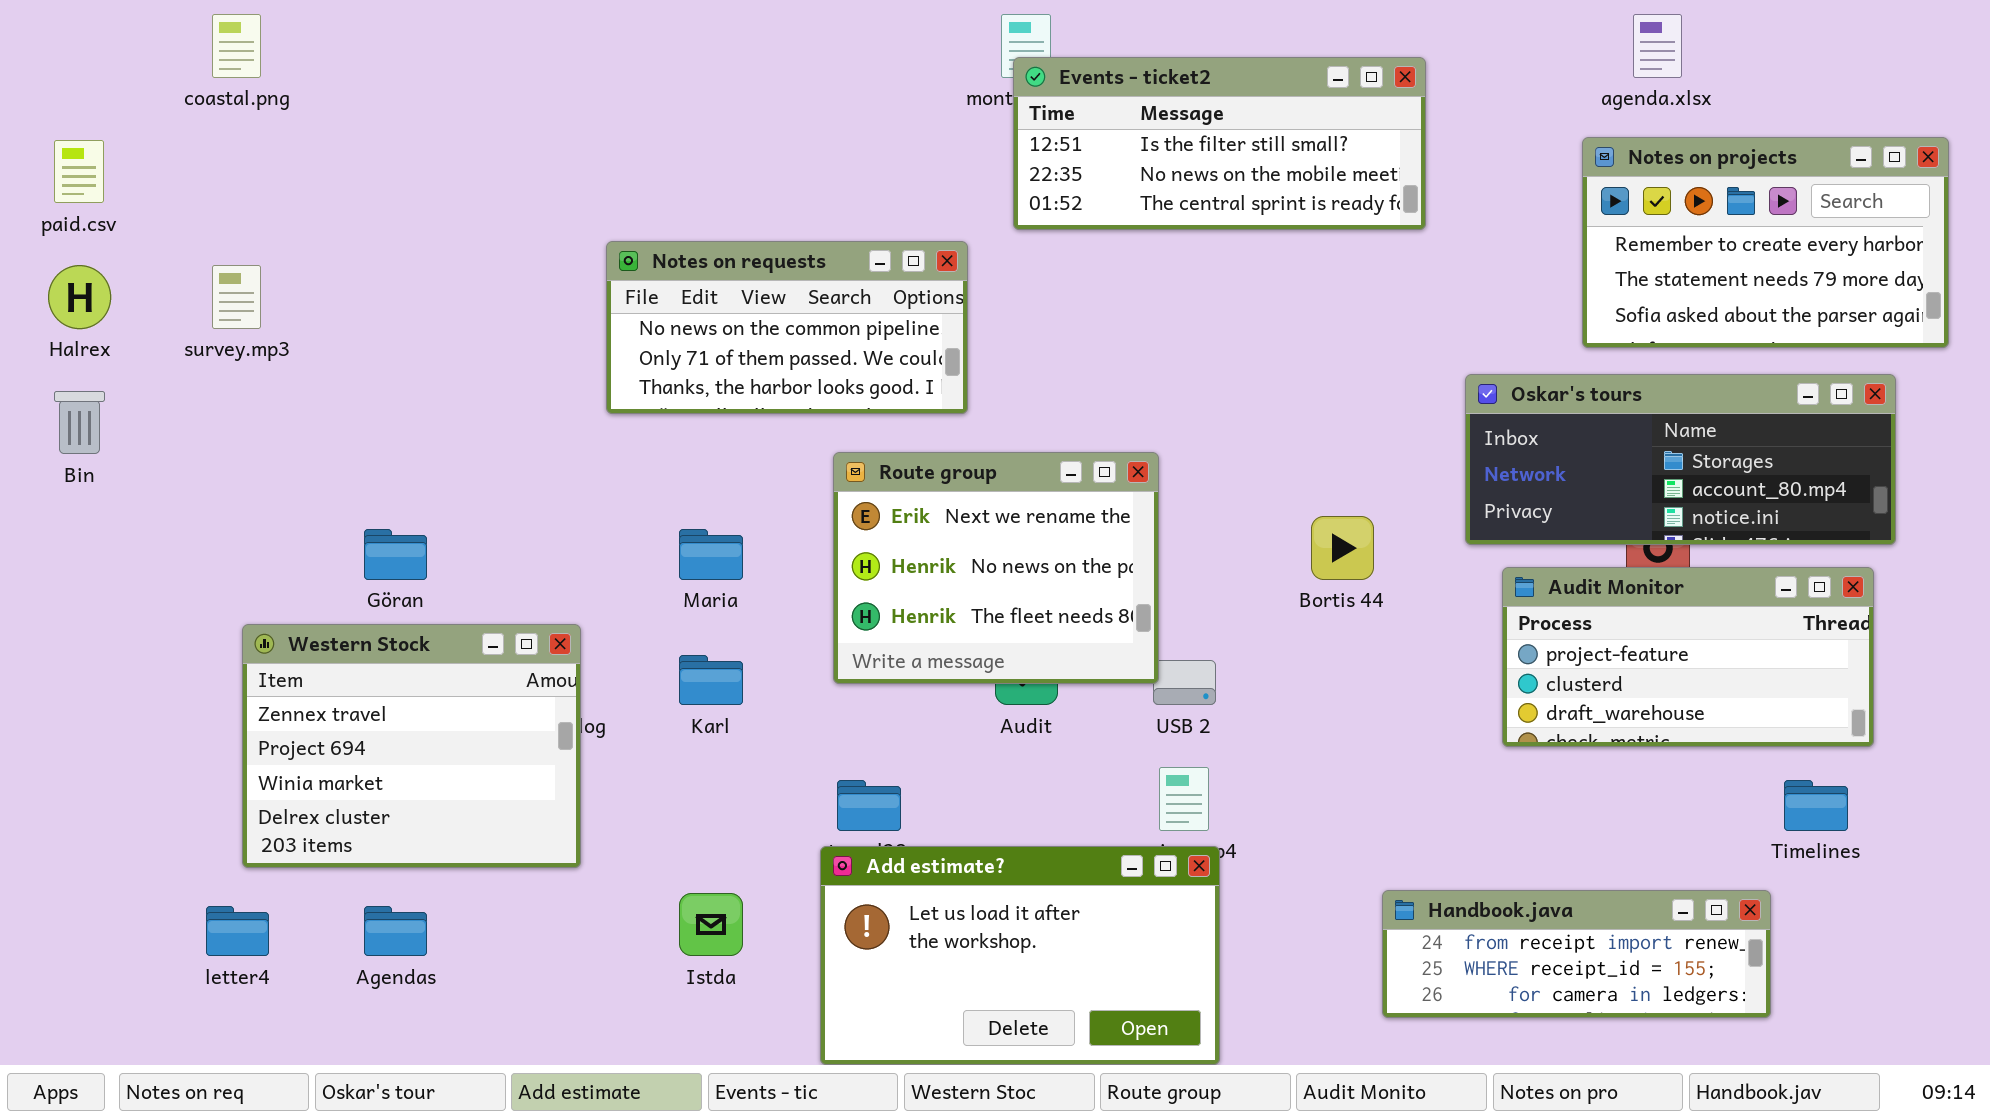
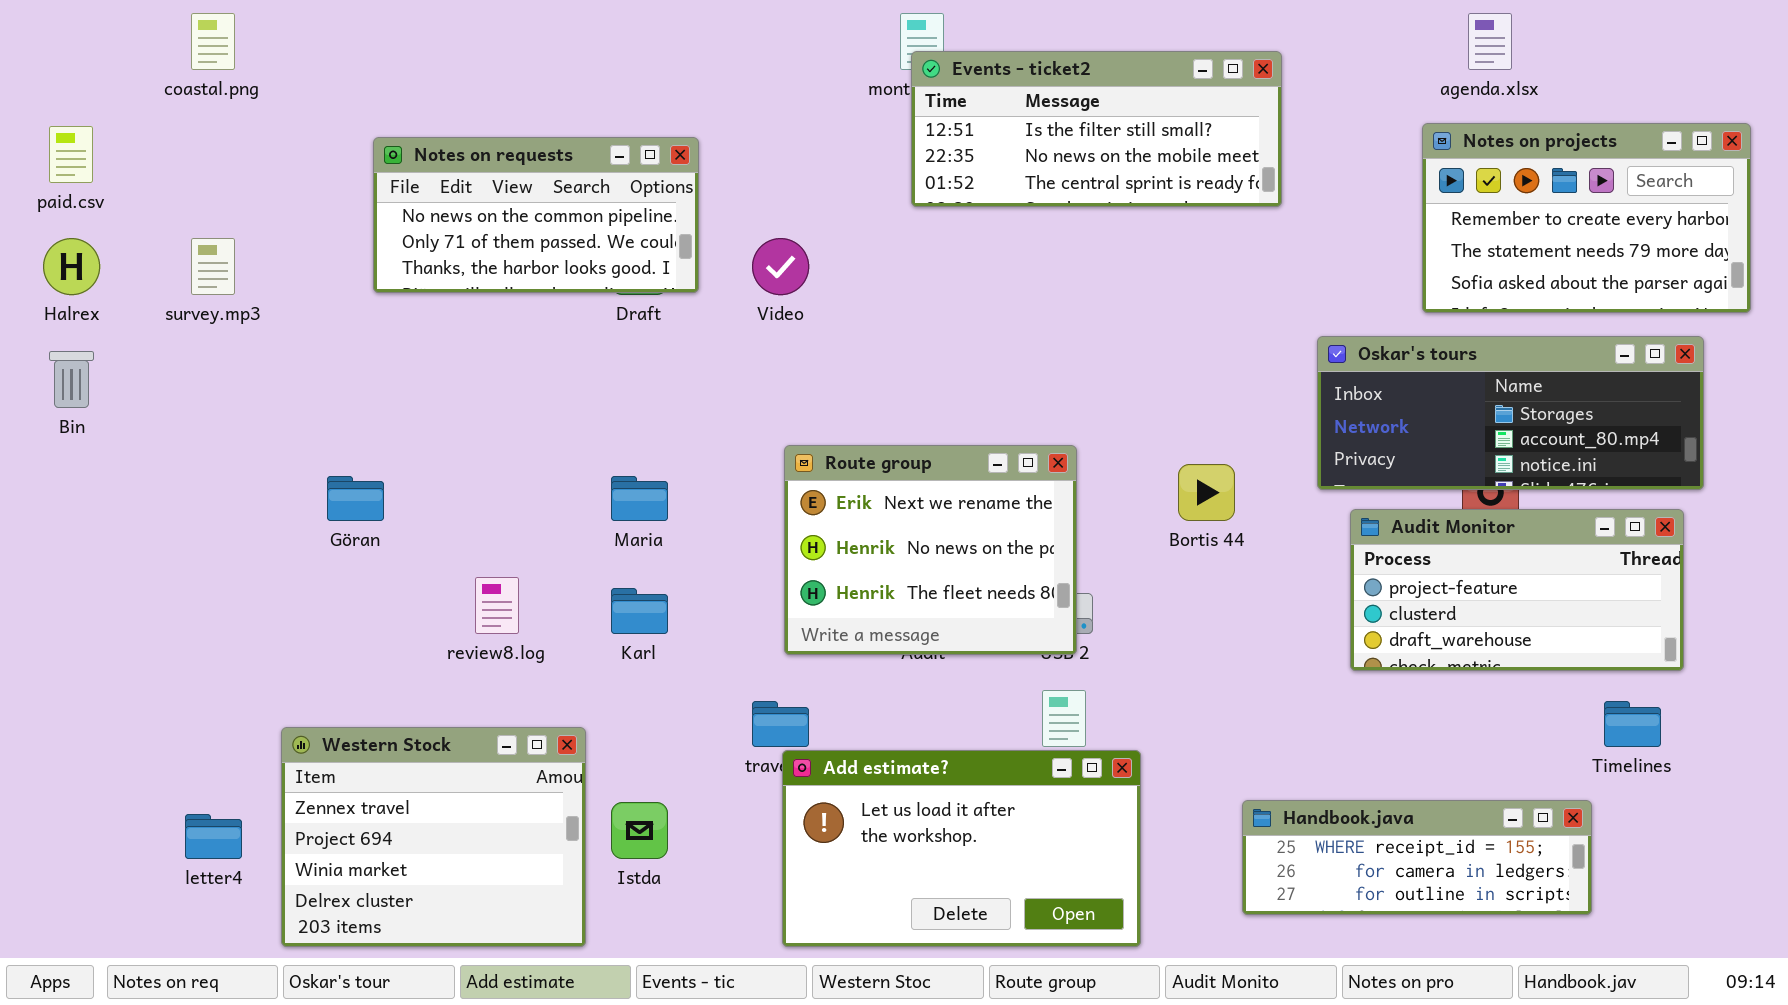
Notes on requests: [606,241,968,414] -> [373,137,699,293], moved
Route group: [833,452,1159,684] -> [784,445,1077,655], moved
Western Stock: [242,624,581,868] -> [281,727,586,947], moved
Add estimate?: [820,846,1220,1065] -> [782,750,1141,947], moved
Handbook.java: [1382,890,1771,1018] -> [1242,800,1592,915], scrolled down 1 row

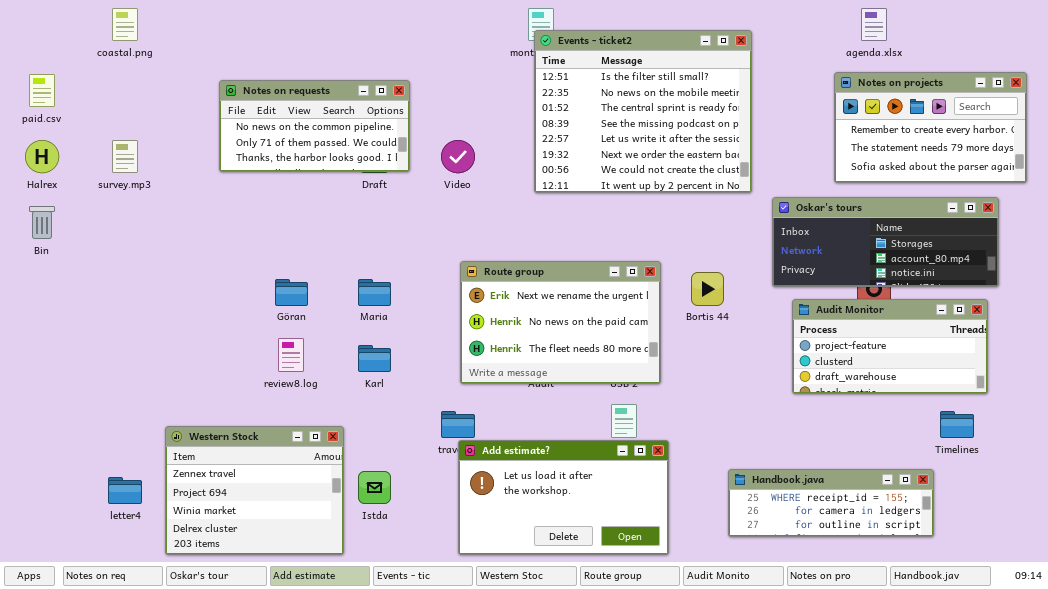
Events - ticket2: [911,51,1282,207] -> [534,30,752,193], resized
Route group: [784,445,1077,655] -> [460,261,661,384], resized
Göran: [327,476,384,521] -> [275,279,308,306], moved

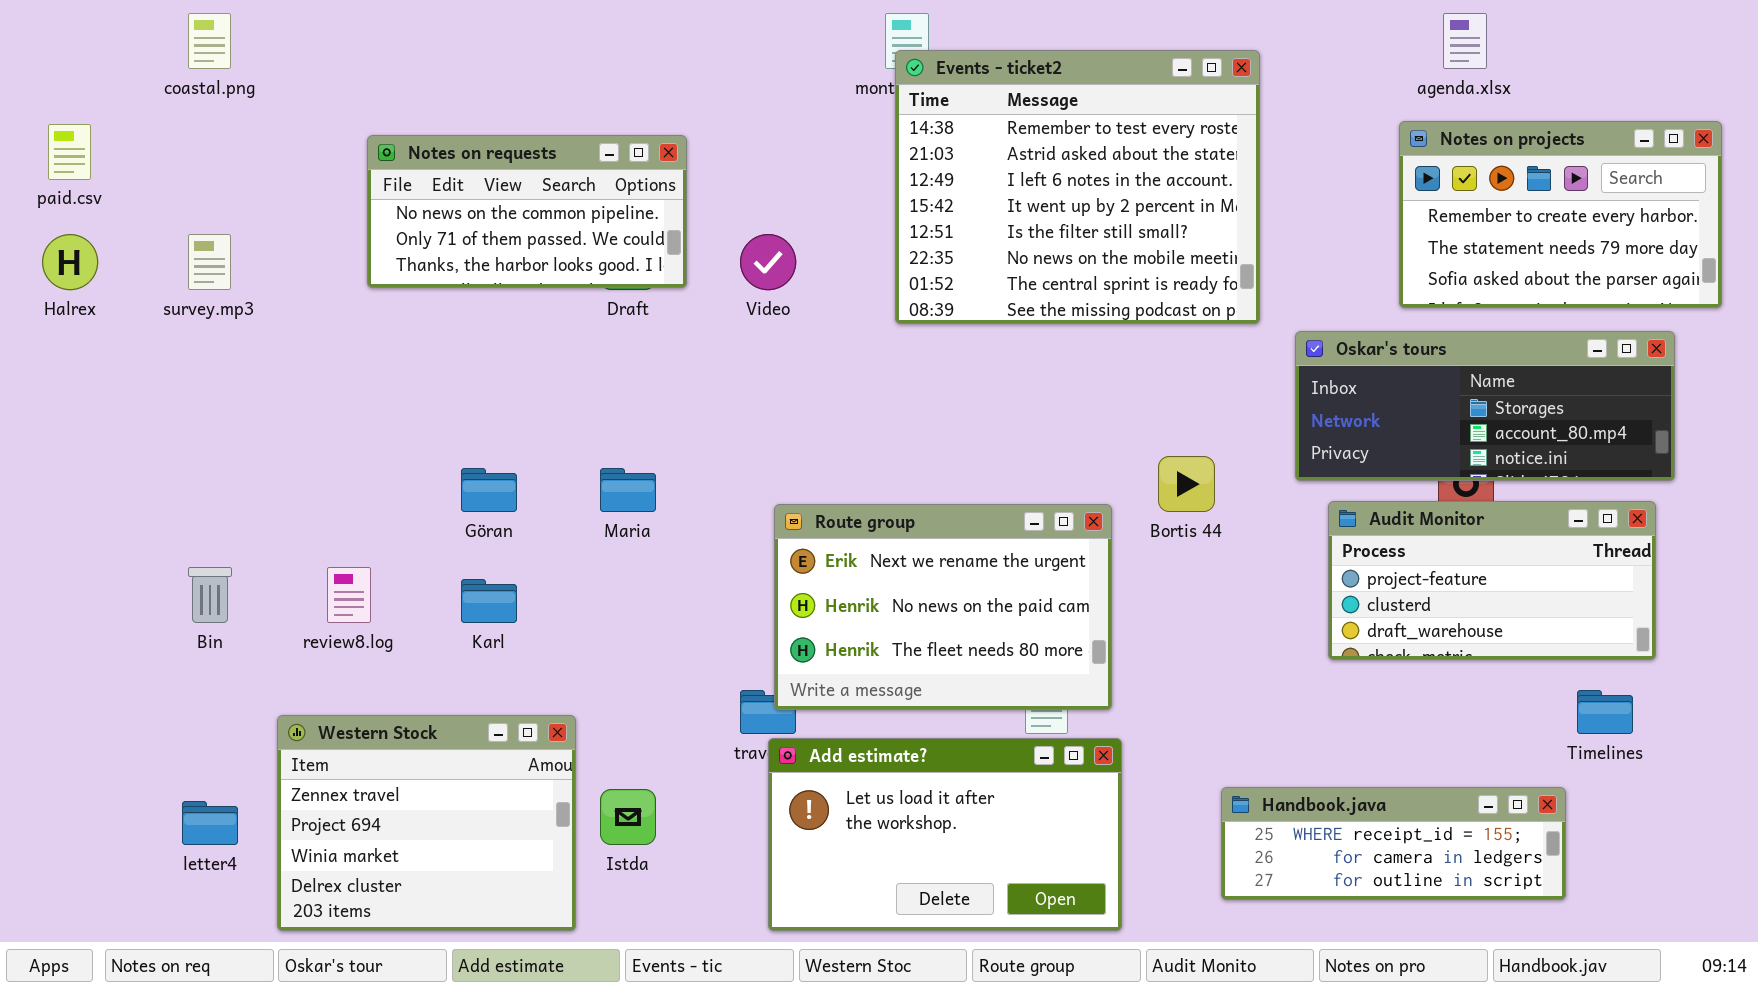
Events - ticket2: [534,30,752,193] -> [895,50,1260,324], scrolled up 4 rows
Bin: [29,206,55,239] -> [188,567,232,623], moved
Route group: [460,261,661,384] -> [774,504,1112,710], moved
review8.log: [278,338,304,372] -> [327,567,371,623], moved
Karl: [358,345,391,372] -> [461,579,517,623], moved

